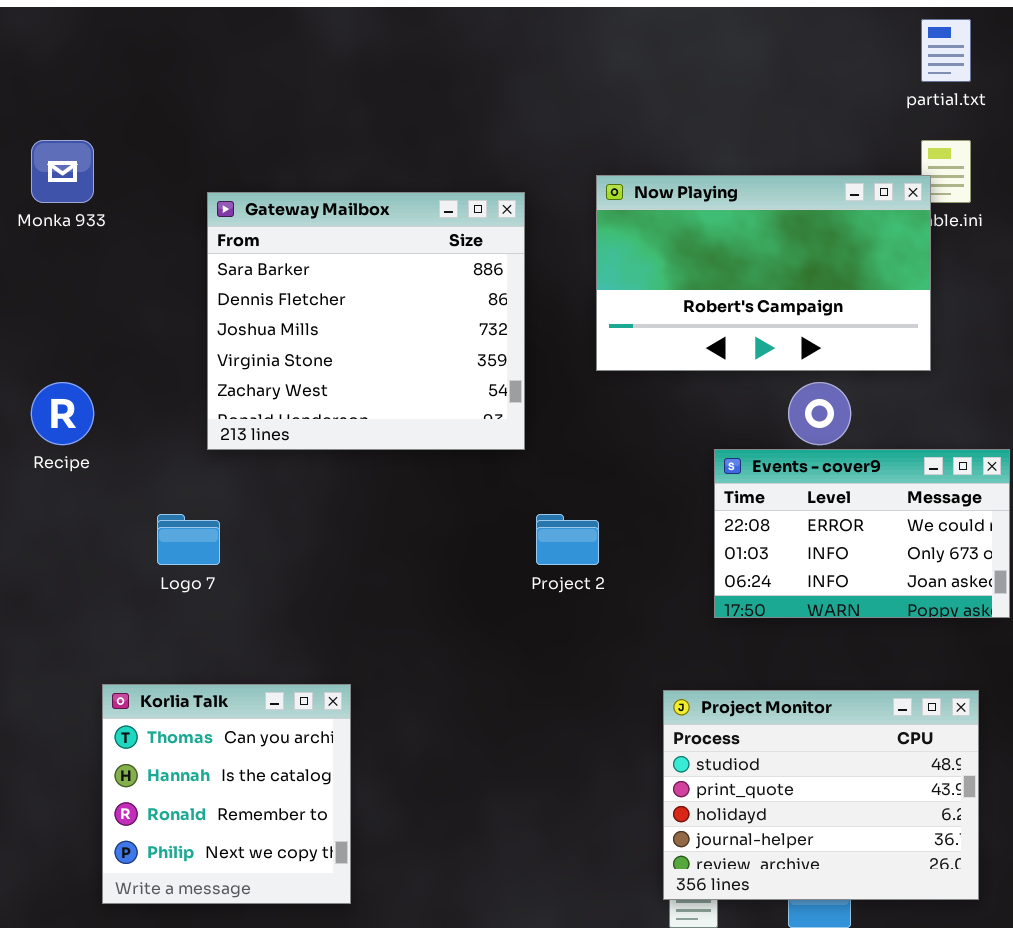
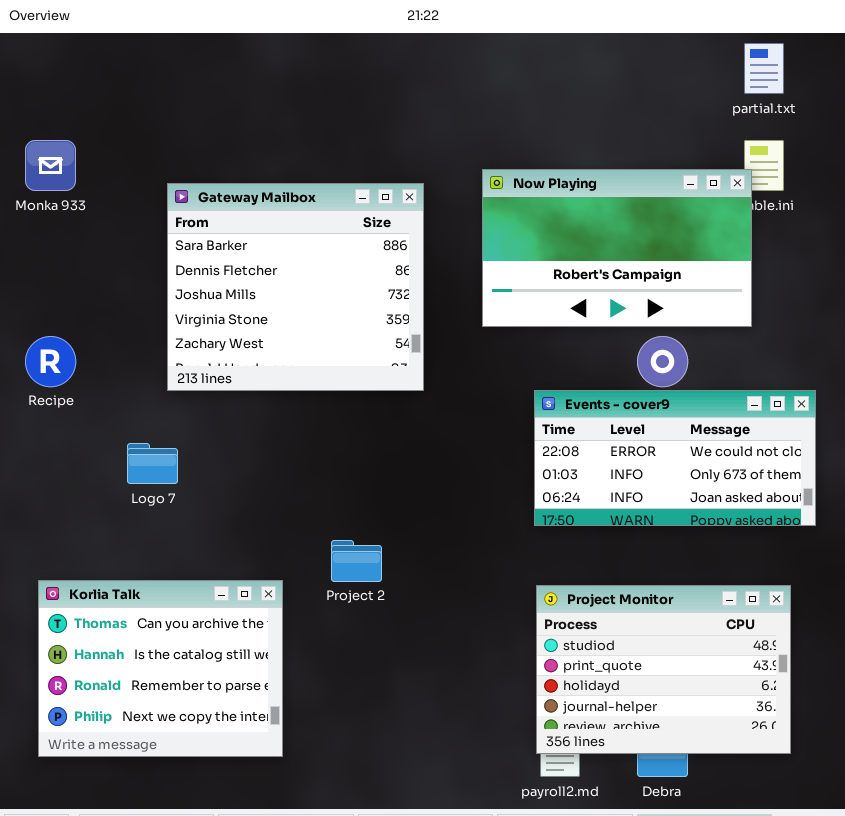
Events - cover9: [714,449,1010,618] -> [534,390,816,526], resized
Project 2: [536,514,599,565] -> [331,540,382,582], moved
Korlia Talk: [102,684,351,904] -> [38,580,283,757], resized

